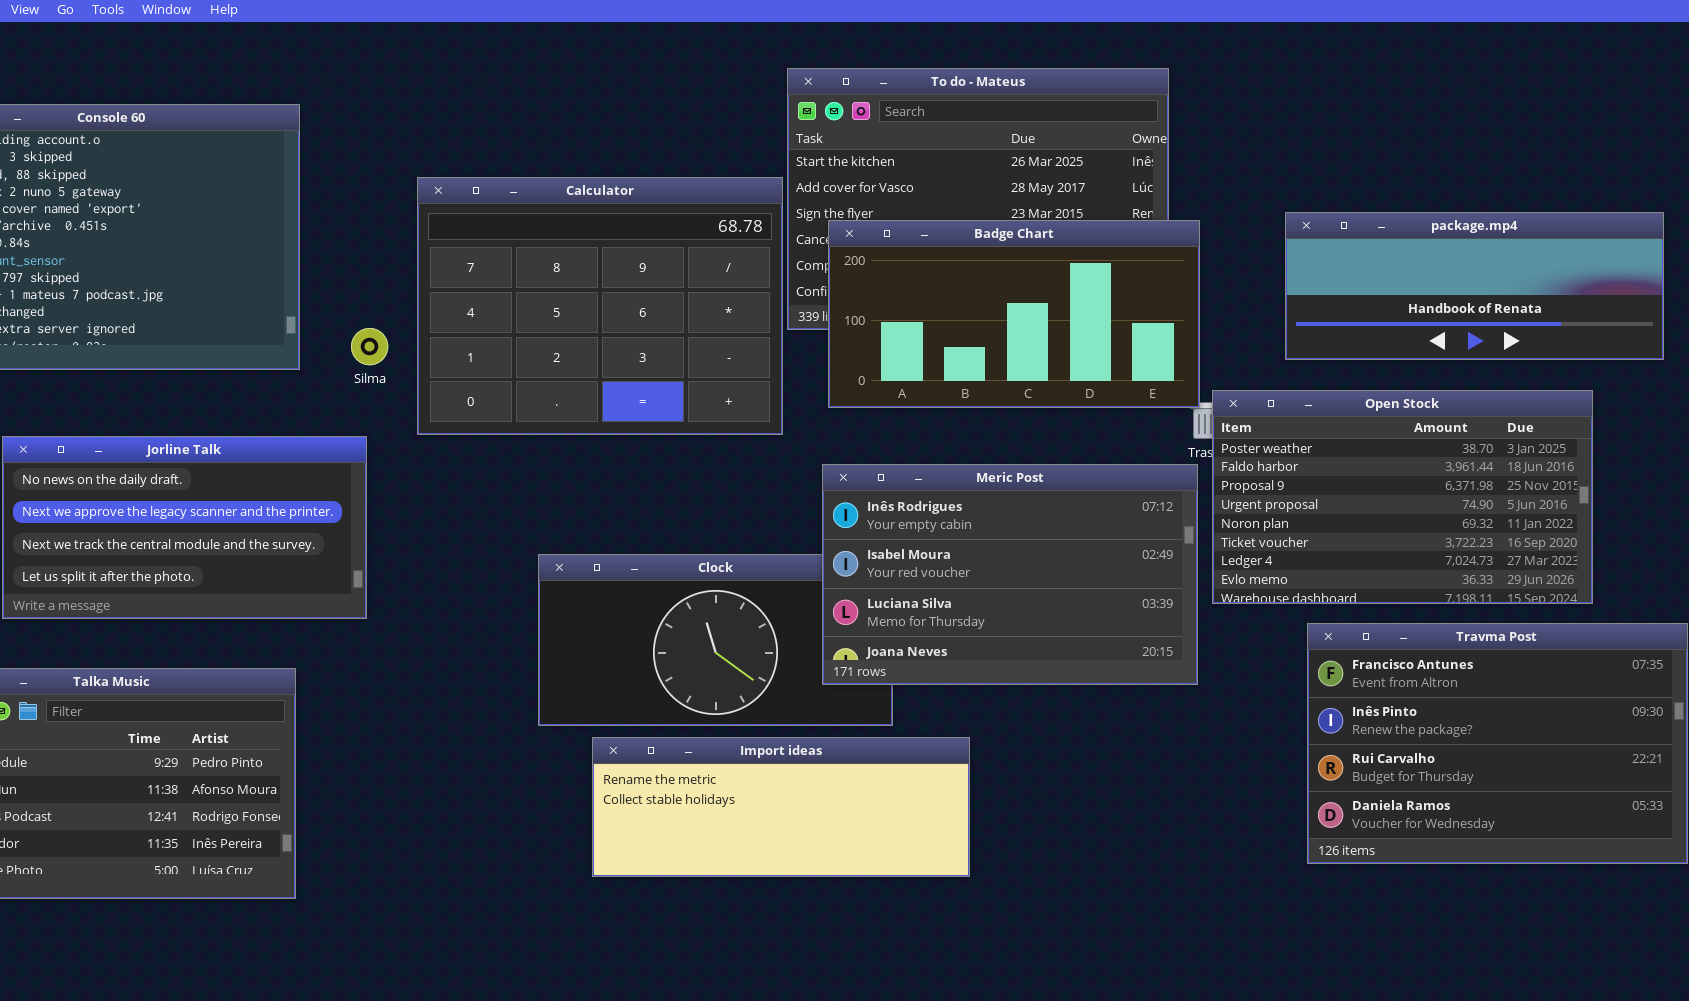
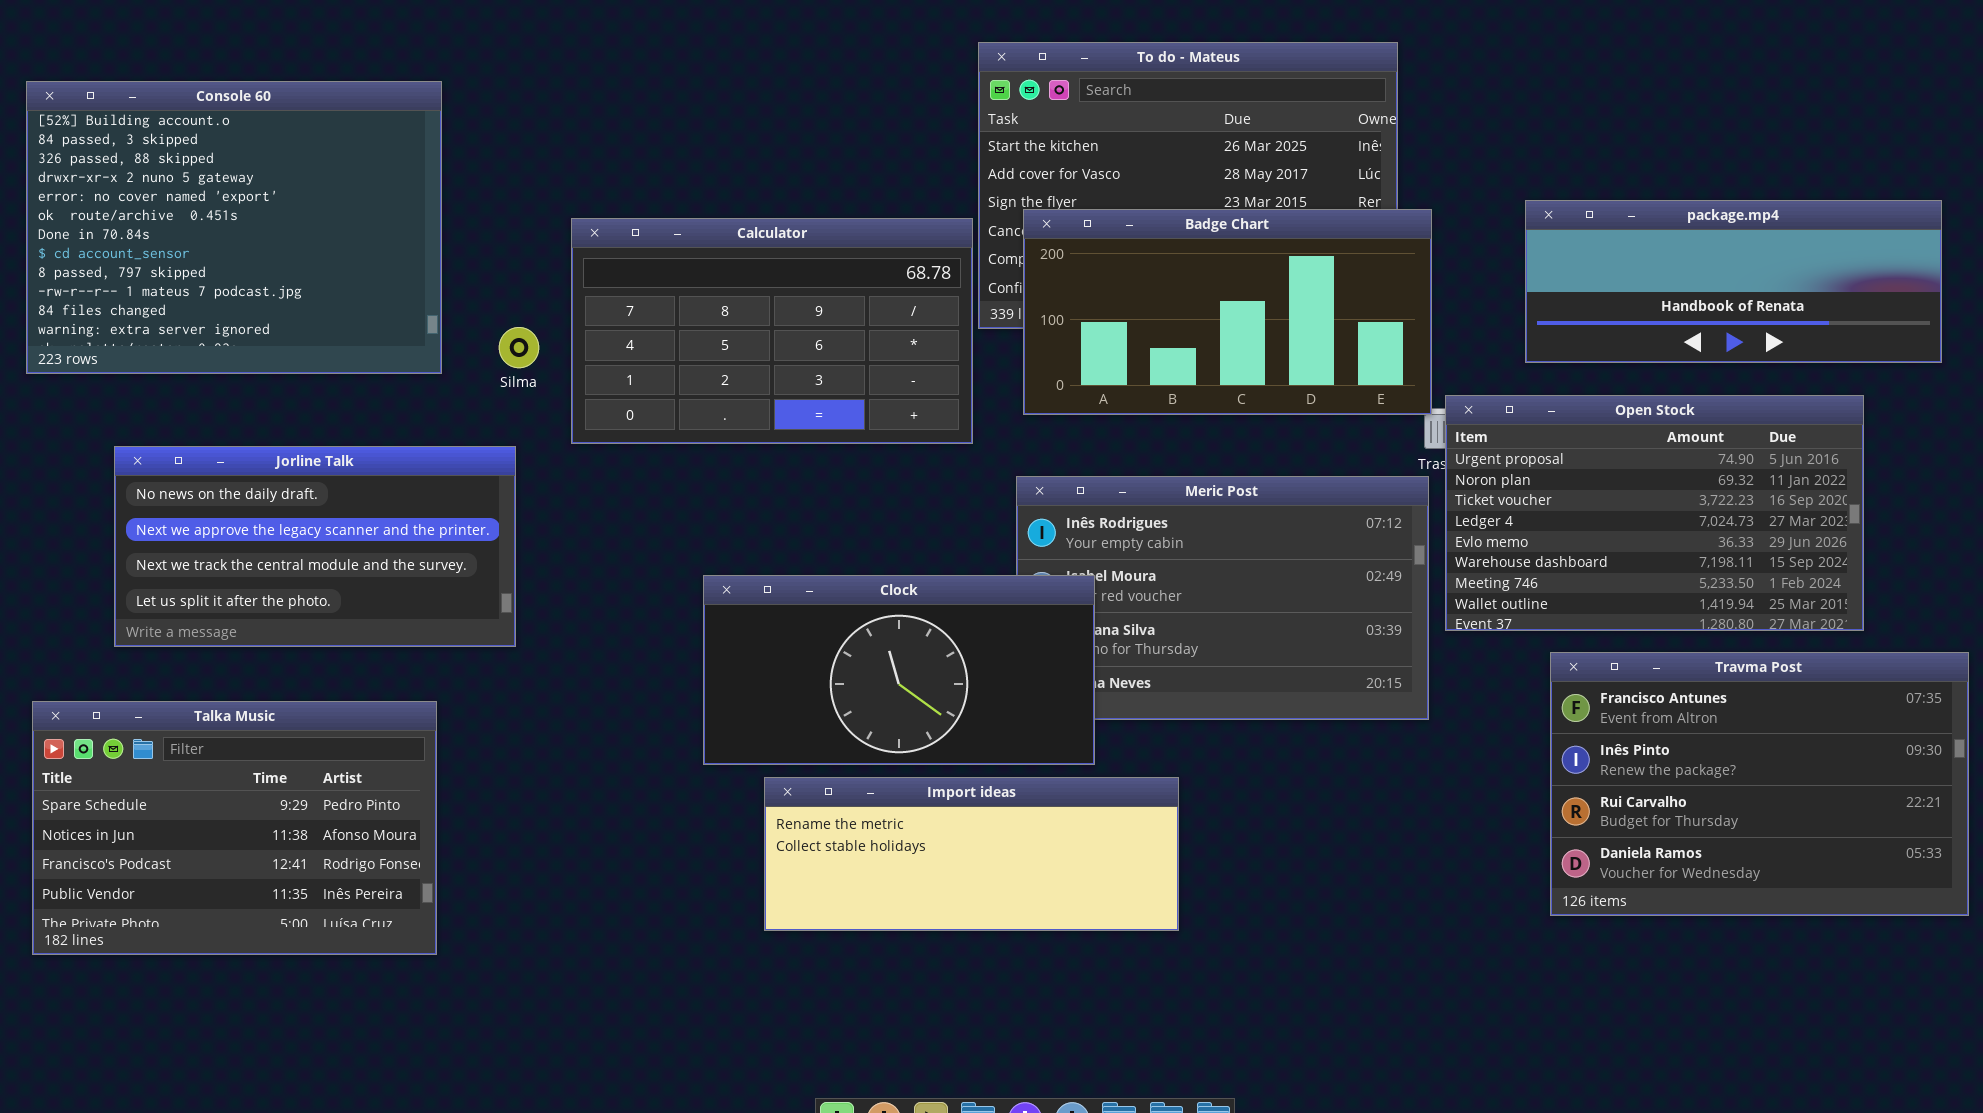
Calculator: [417,177,783,435] -> [571,218,973,444], resized
Open Stock: [1212,390,1593,604] -> [1445,395,1864,631], scrolled down 3 rows
Clock: [538,554,893,726] -> [703,575,1095,765], raised

